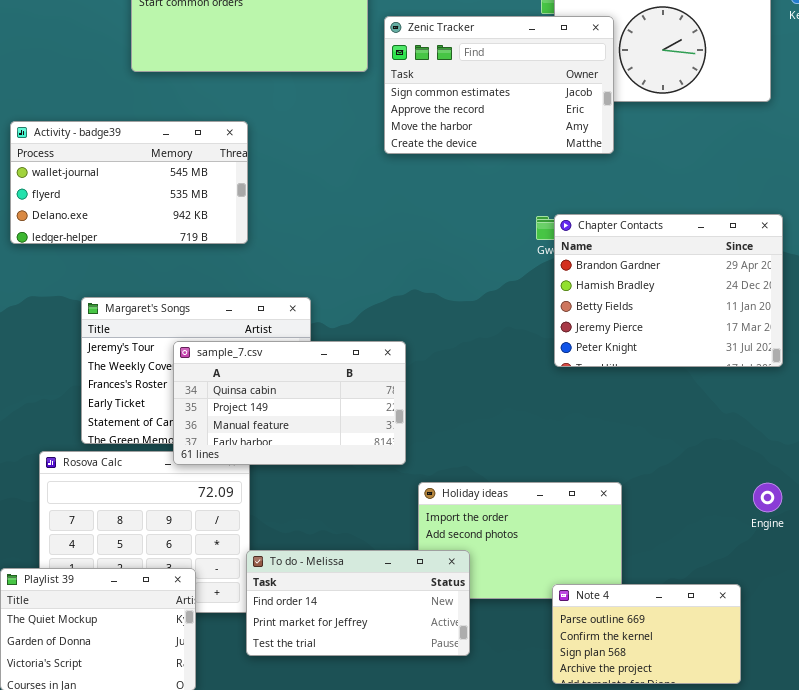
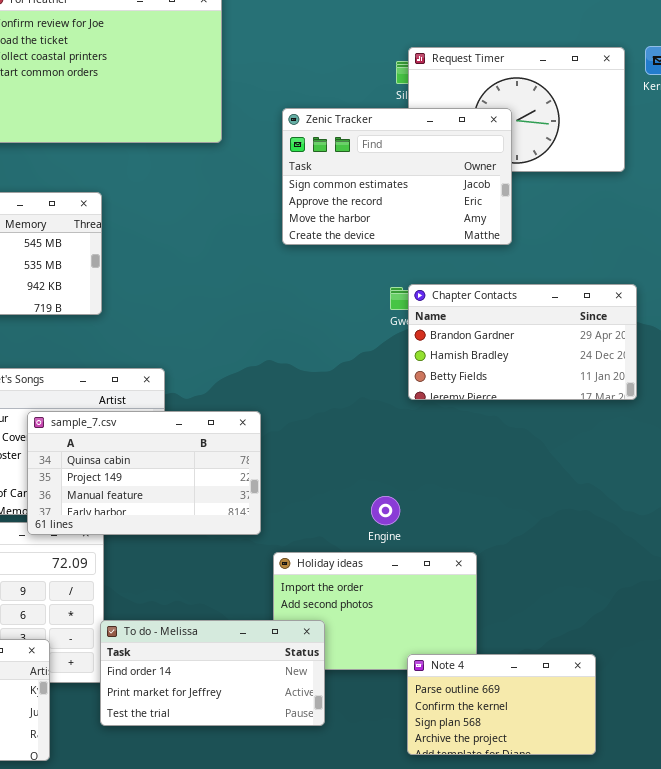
Zenic Tracker: [384,16,614,154] -> [282,108,512,245], moved
Chapter Contacts: [554,214,783,367] -> [408,284,637,400], resized
Engine: [753,483,782,512] -> [371,496,400,525], moved

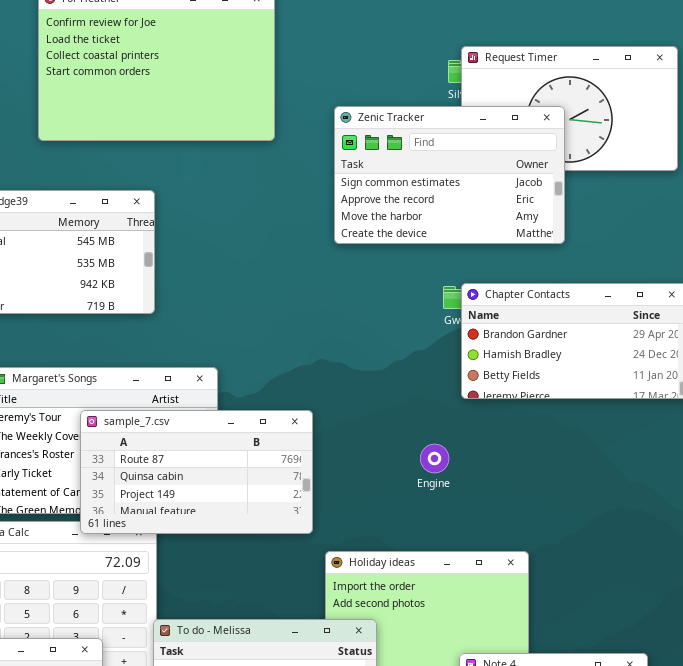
sample_7.csv: [27,411,261,535] -> [80,410,313,534], scrolled up 1 row
Engine: [371,496,400,525] -> [420,444,449,473], moved

